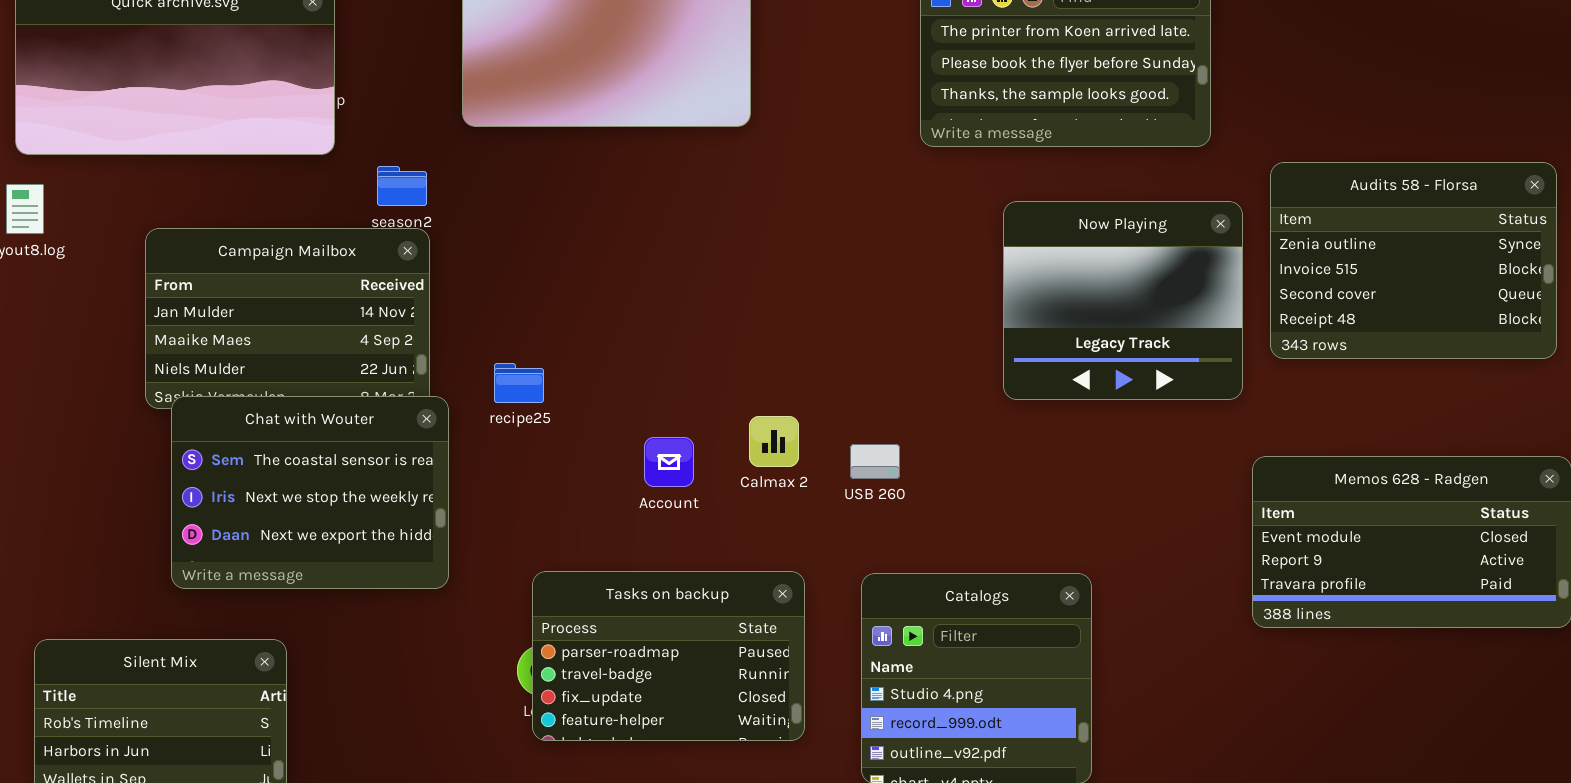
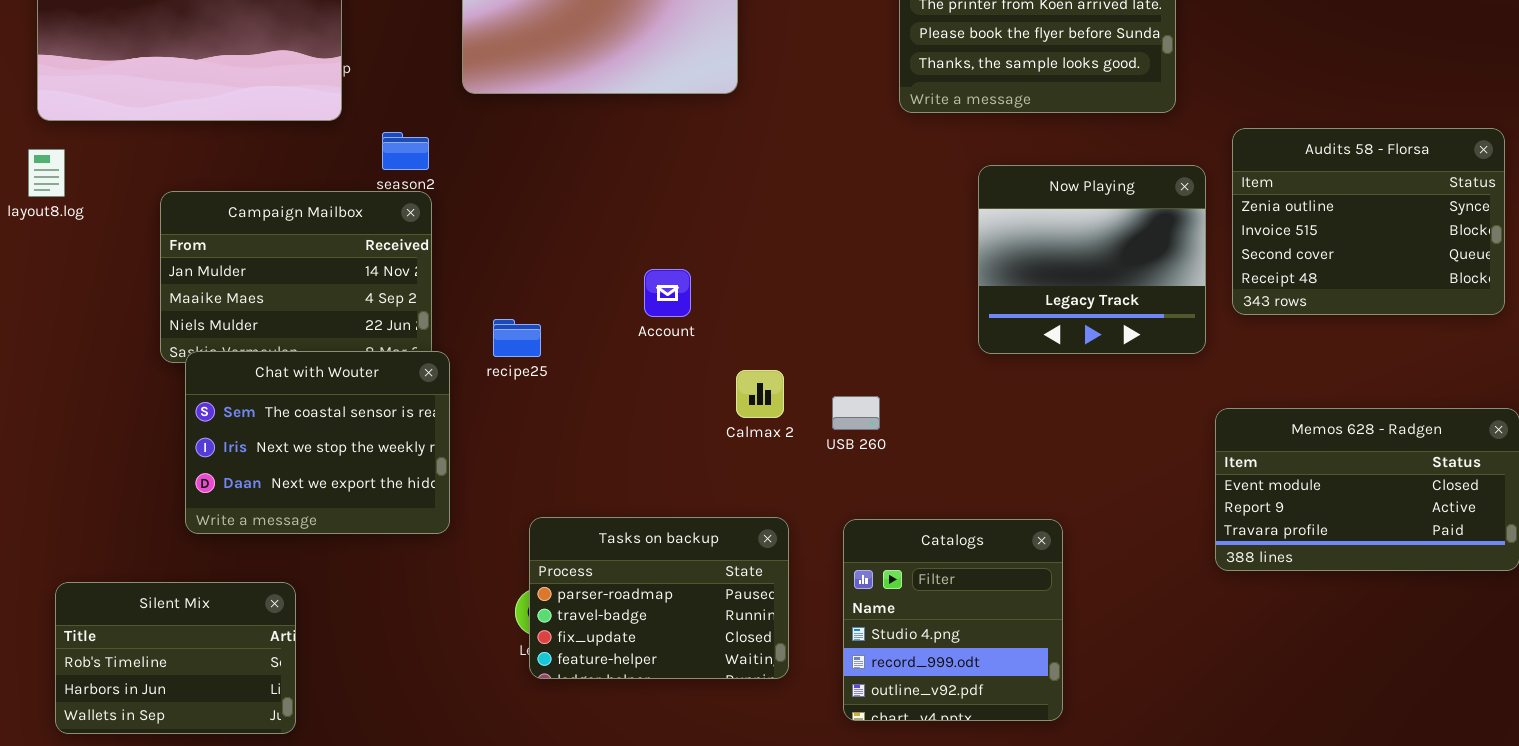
Account: [644,437,694,487] -> [644,269,691,317], moved

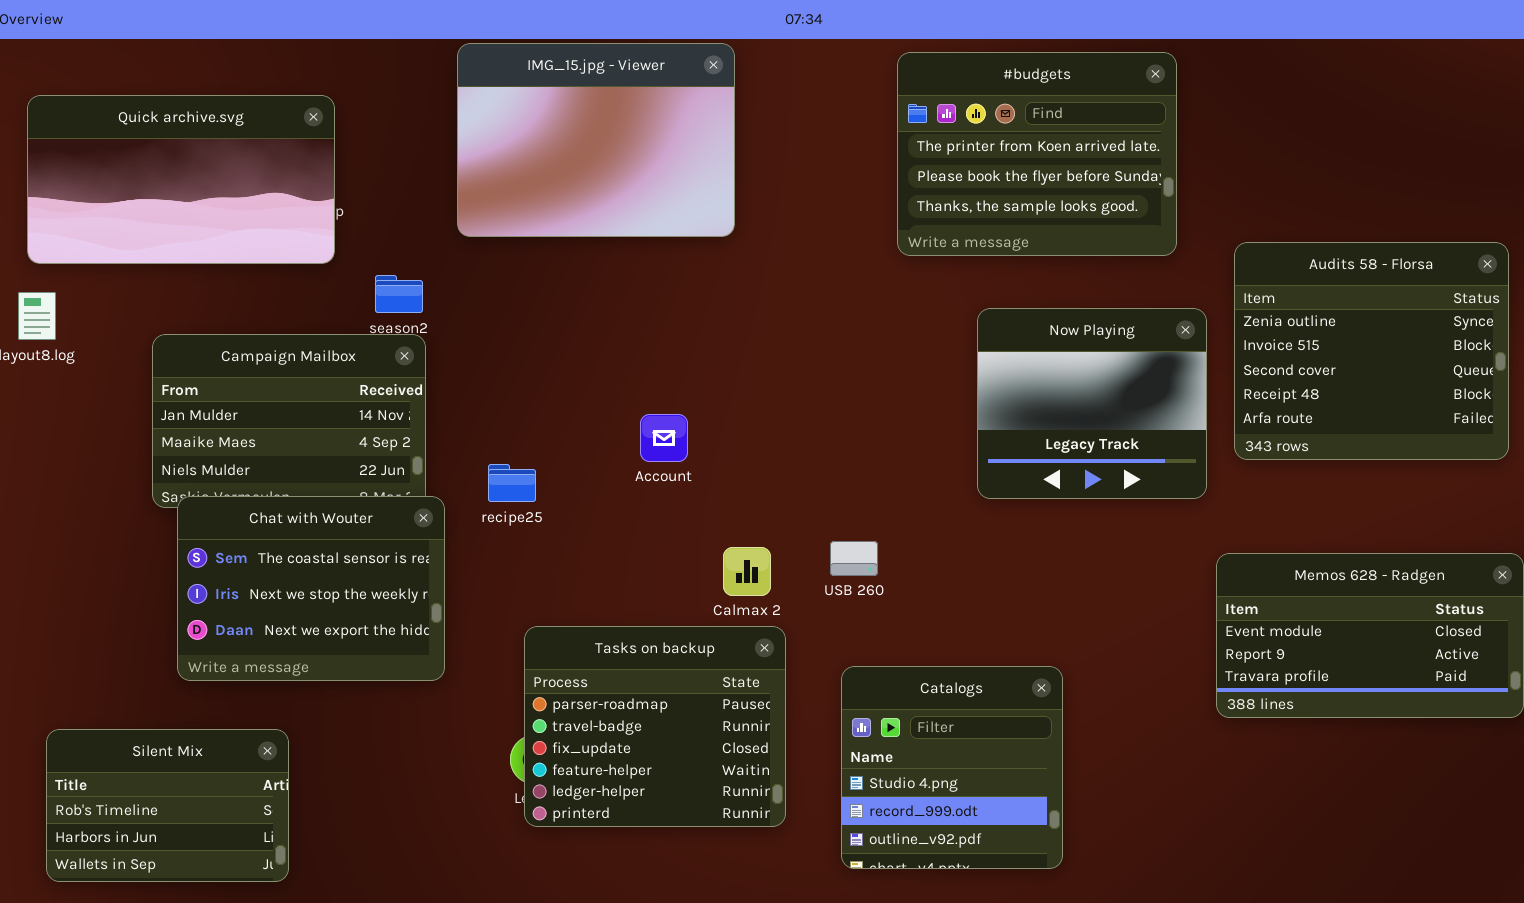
Audits 58 - Florsa: [1232,128,1505,315] -> [1234,242,1509,460], resized
Calmax 2: [736,370,784,418] -> [723,547,771,596], moved
Tasks on backup: [529,517,789,679] -> [524,626,786,827], resized

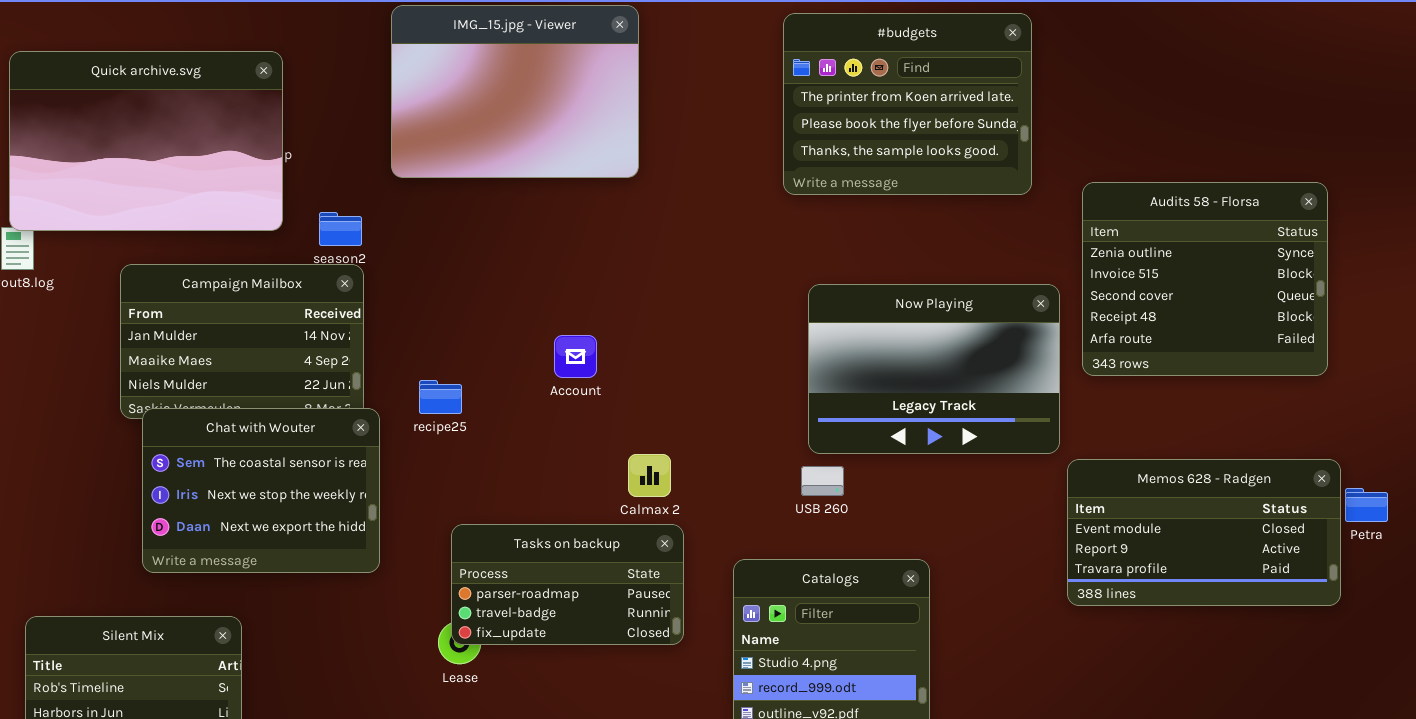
Quick archive.svg: [27,95,335,264] -> [9,51,283,231], resized
Now Playing: [977,308,1207,499] -> [808,284,1060,454], moved, resized
USB 260: [830,541,878,576] -> [801,466,844,496], moved
Tasks on backup: [524,626,786,827] -> [451,524,684,645], resized

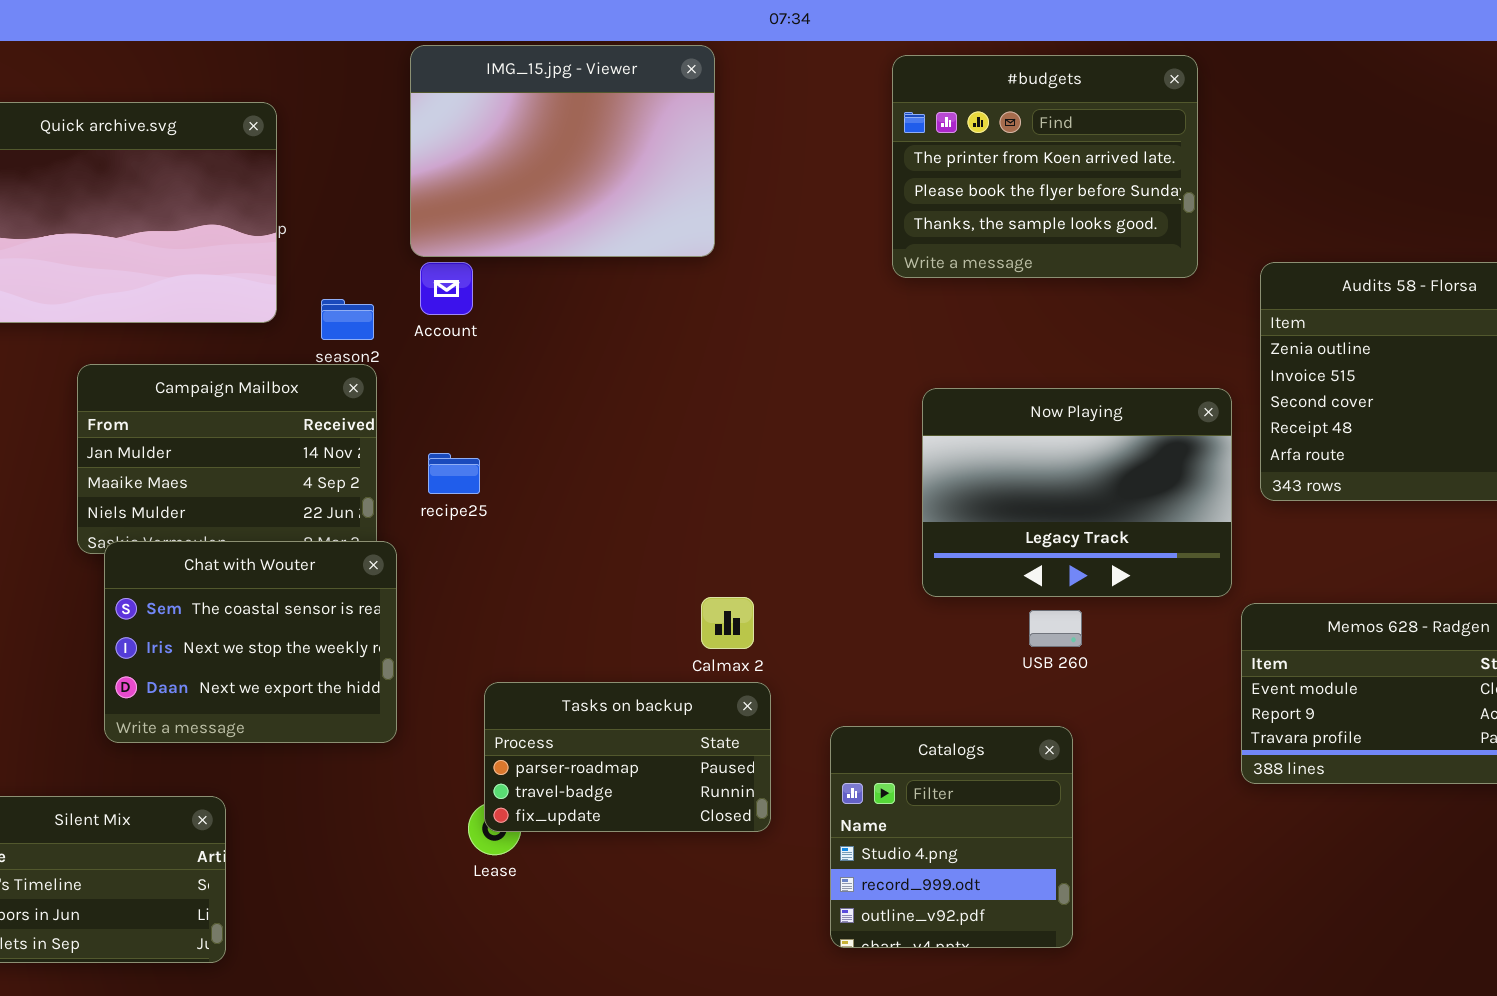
Account: [554,335,597,378] -> [420,262,473,315], moved
recipe25: [419,380,462,414] -> [428,453,480,494], moved
USB 260: [801,466,844,496] -> [1029,610,1082,647], moved

